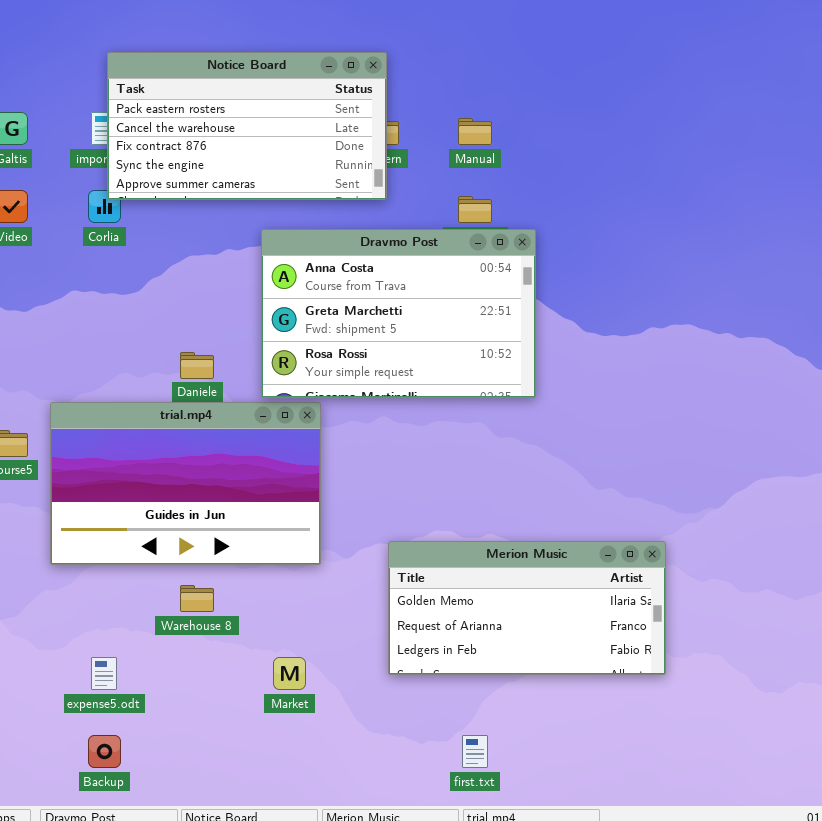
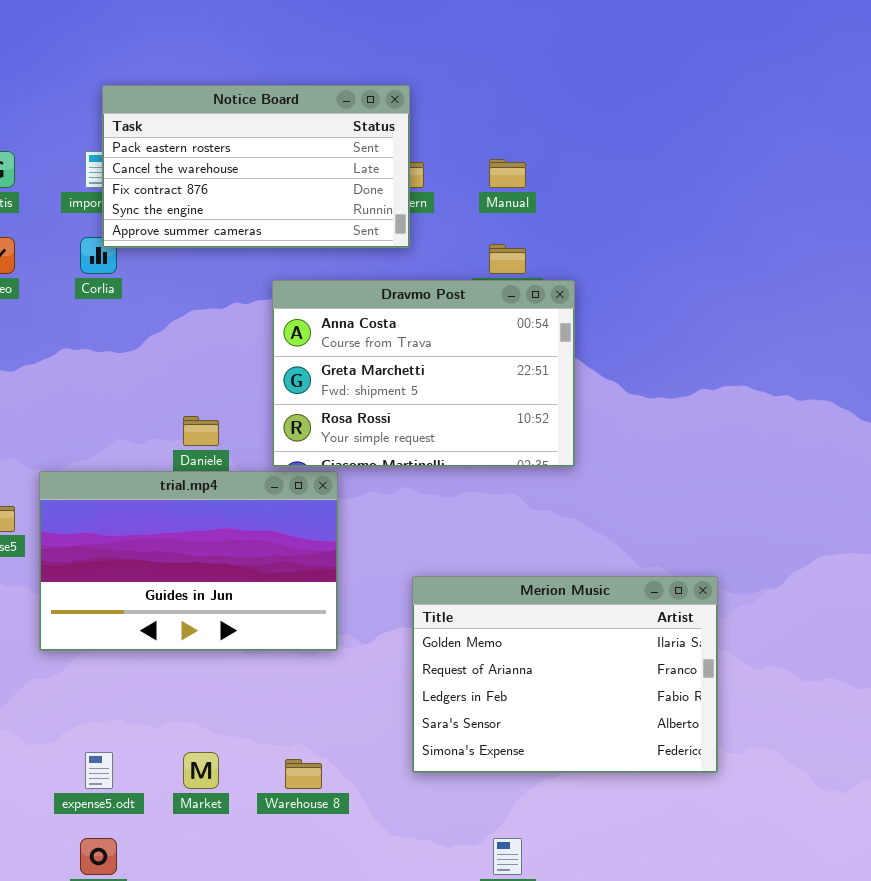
Merion Music: [388,541,666,675] -> [412,576,718,773], resized
Warehouse 8: [180,585,214,612] -> [285,759,322,789], moved
Market: [273,657,306,690] -> [183,752,219,789], moved

